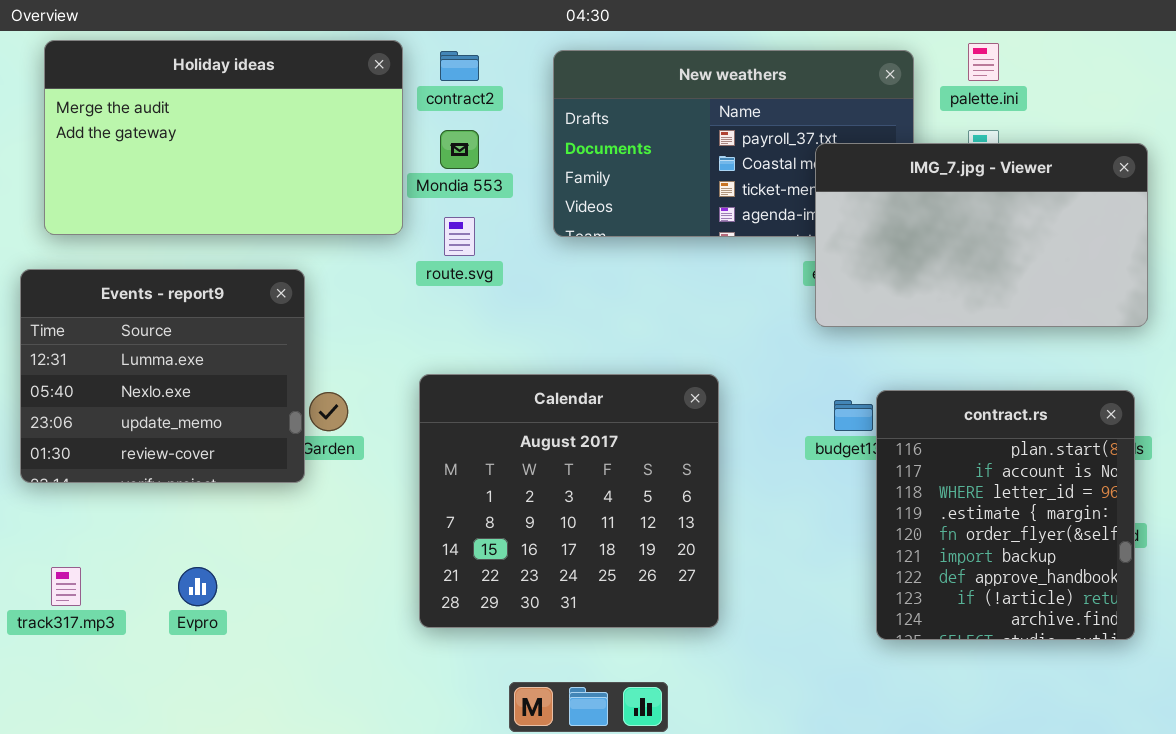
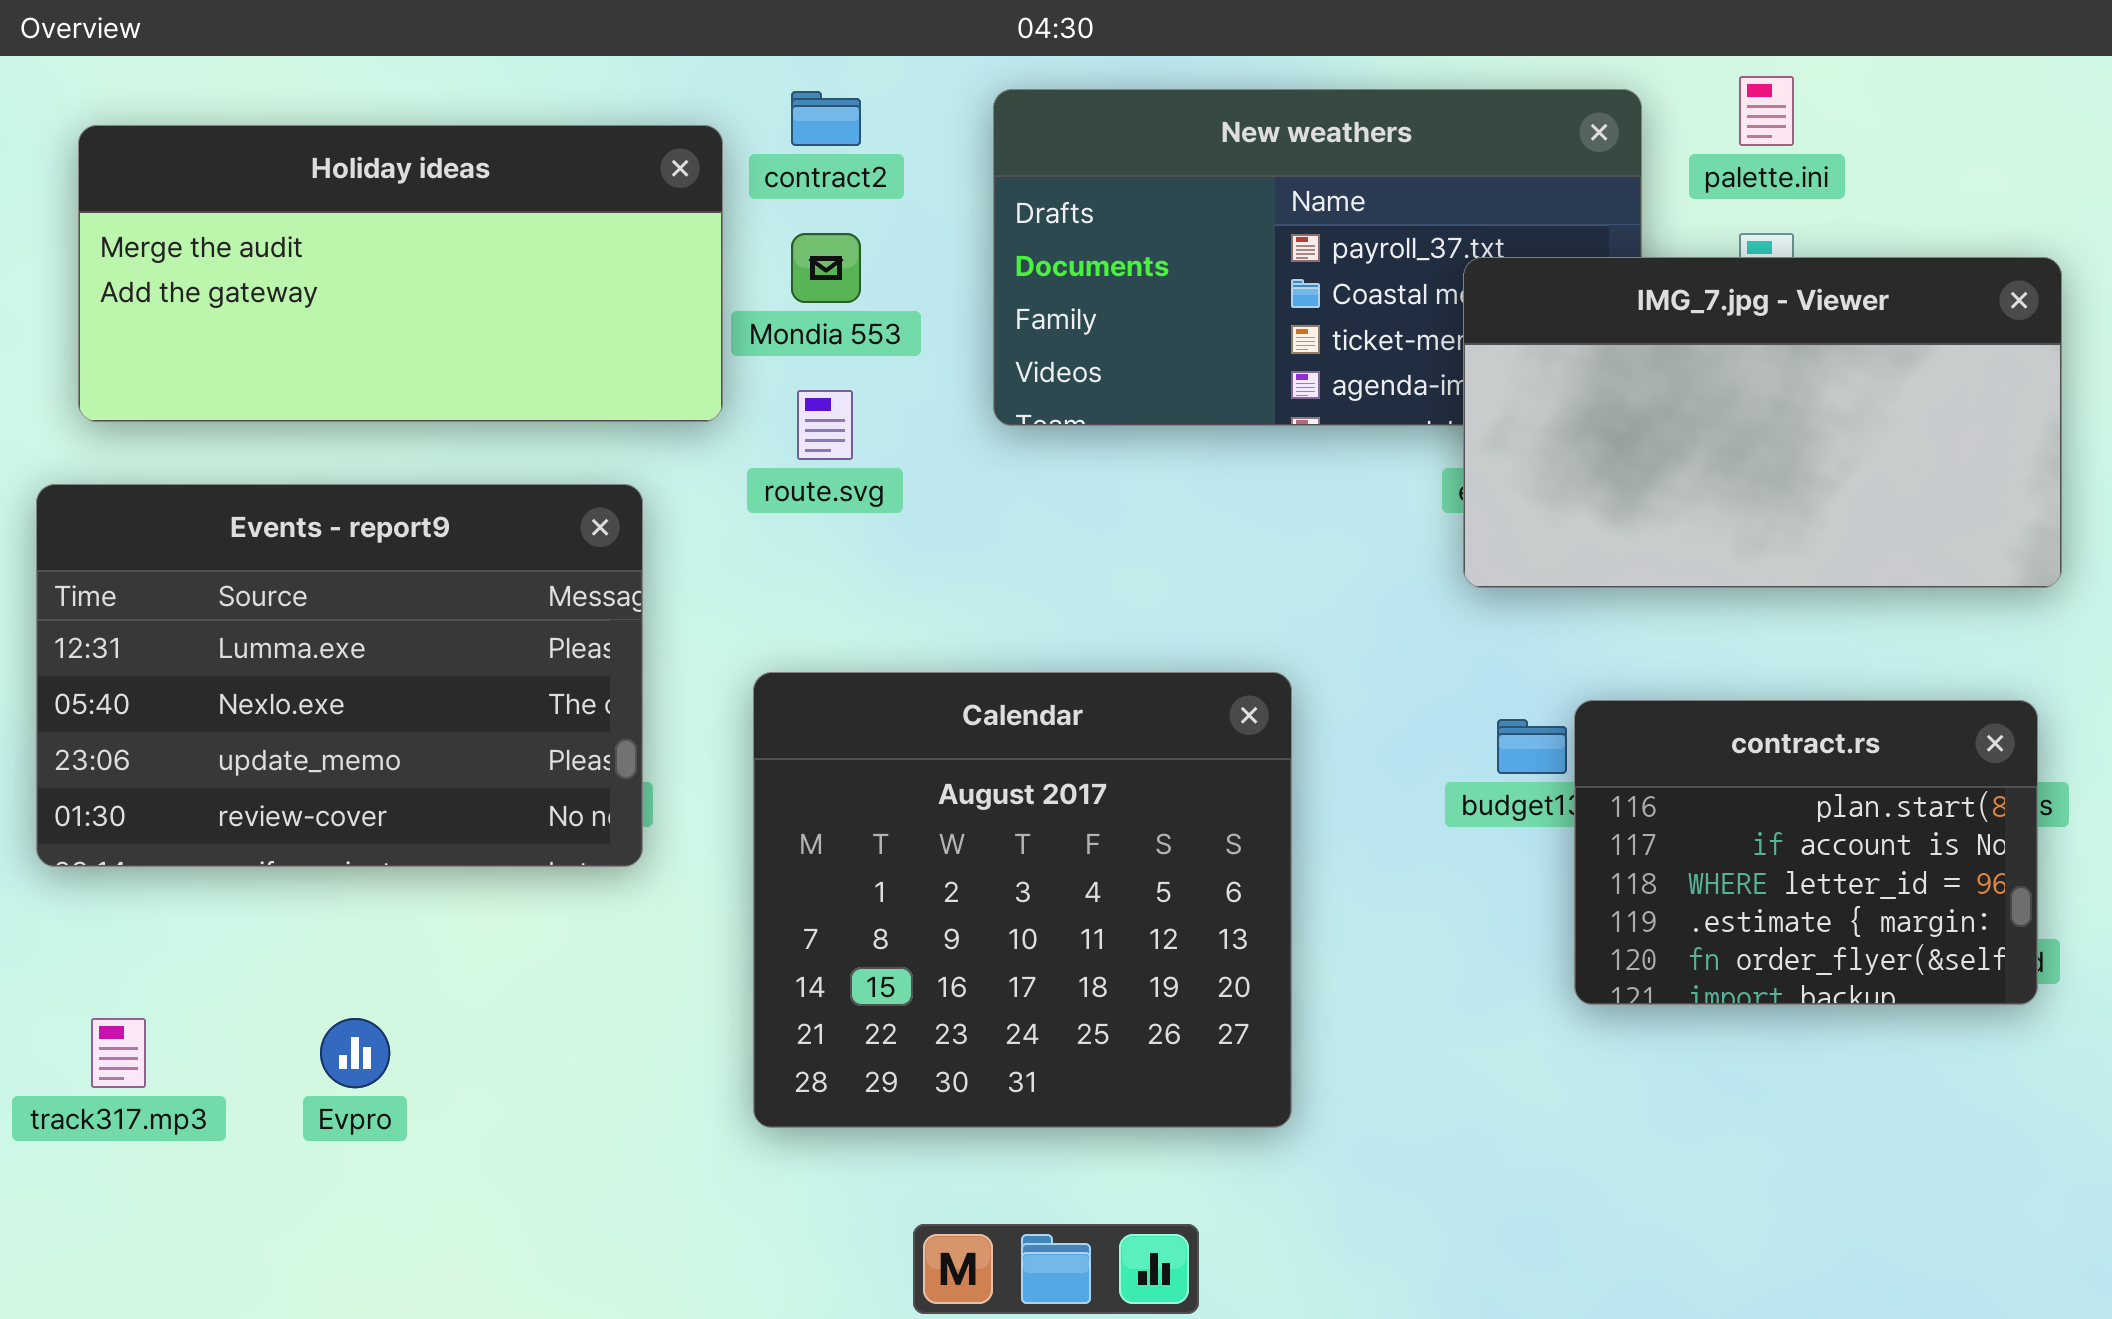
Holiday ideas: [44,40,403,235] -> [78,125,723,422], resized
Events - report9: [20,269,305,483] -> [36,484,643,867], resized
contract.rs: [876,390,1135,640] -> [1574,700,2038,1005], resized

